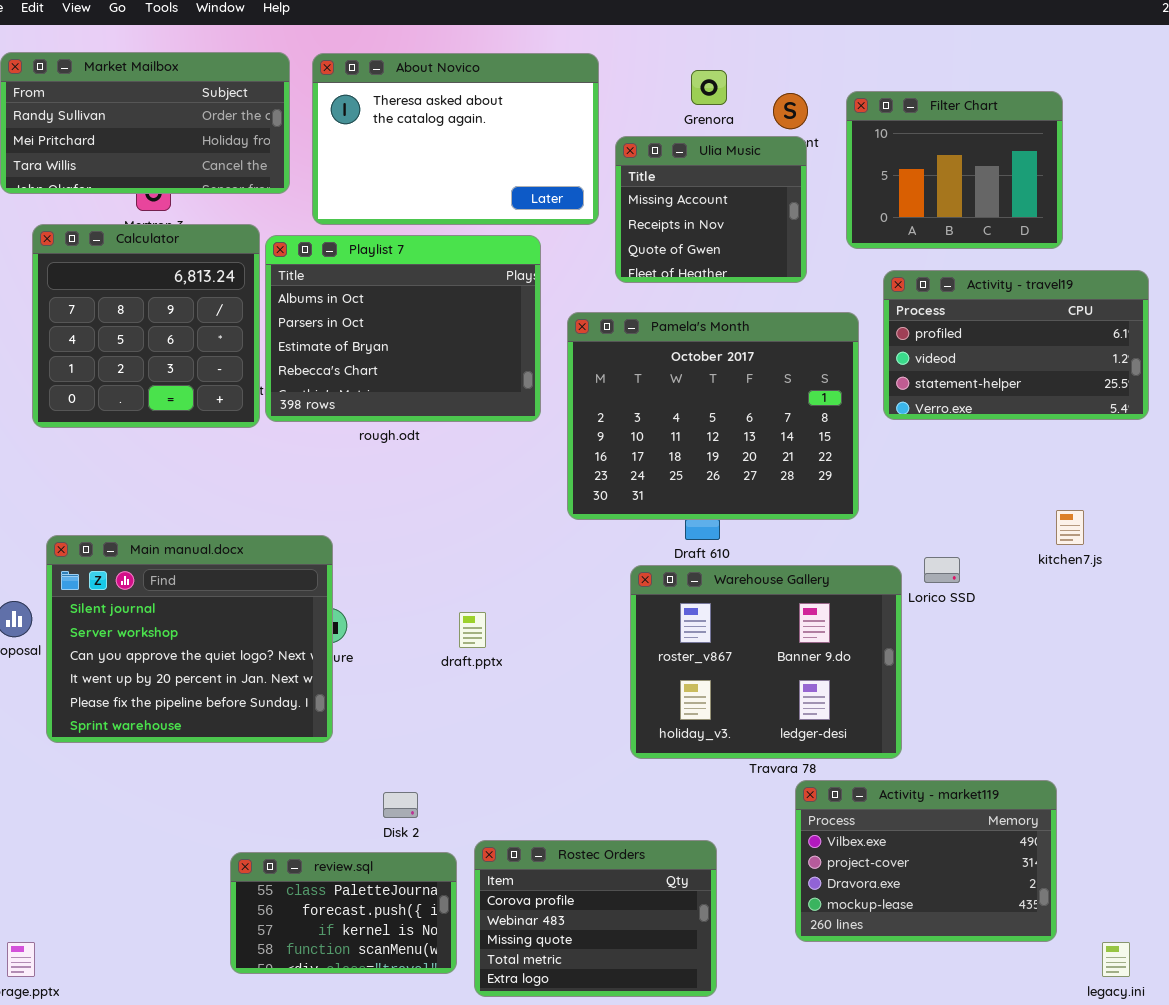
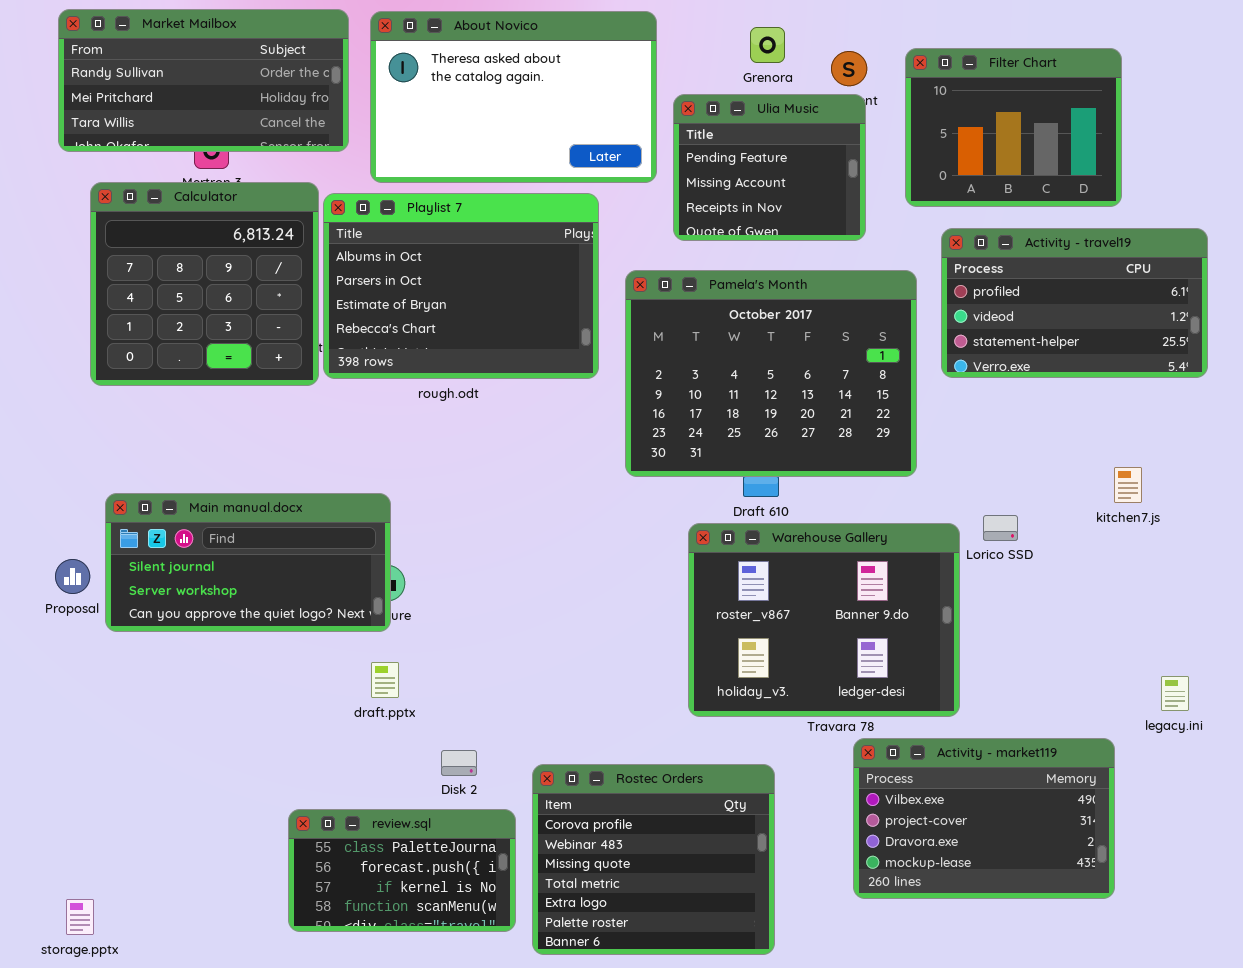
Ulia Music: [615,136,807,283] -> [673,94,866,241], scrolled up 1 row
Main manual.docx: [46,535,333,743] -> [105,493,391,632], resized
draft.pptx: [459,612,486,648] -> [371,662,399,698], moved
Rostec Orders: [474,840,717,997] -> [532,764,775,955], resized
legacy.ini: [1102,942,1130,977] -> [1161,676,1189,711], moved

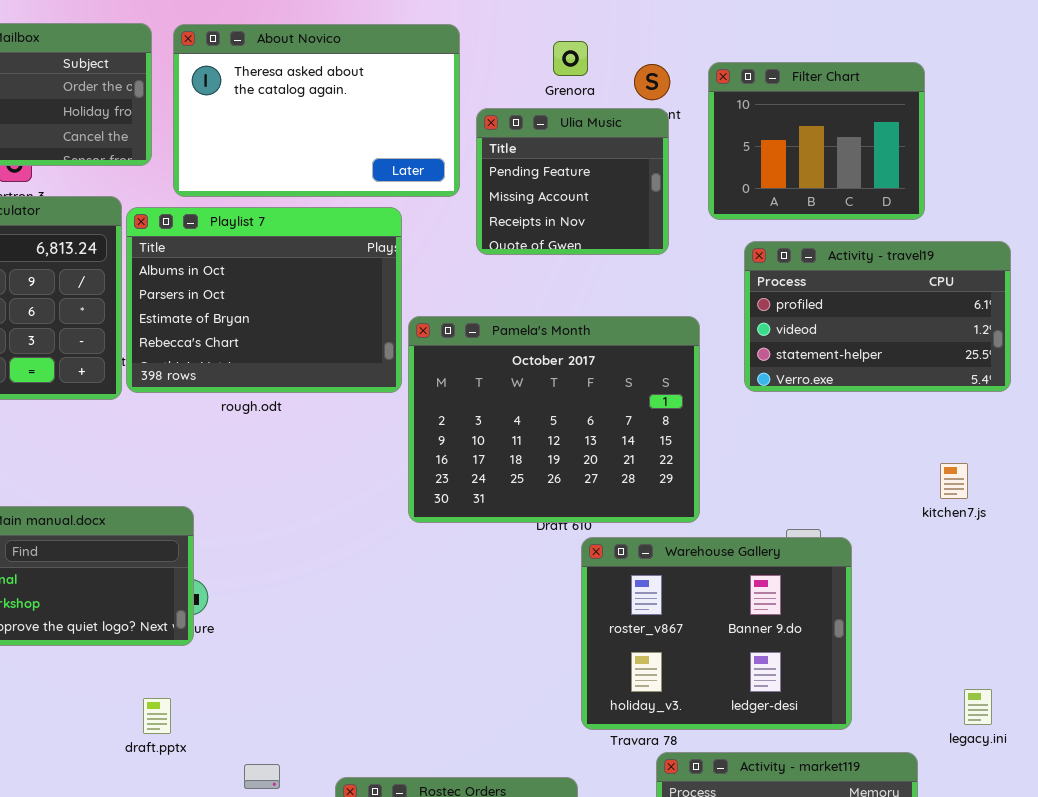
Pamela's Month: [625,270,917,477] -> [408,316,700,523], moved
kitchen7.js: [1114,467,1142,503] -> [940,463,968,499], moved
Warehouse Gallery: [688,523,960,717] -> [581,537,852,730], moved
draft.pptx: [371,662,399,698] -> [143,698,171,734], moved

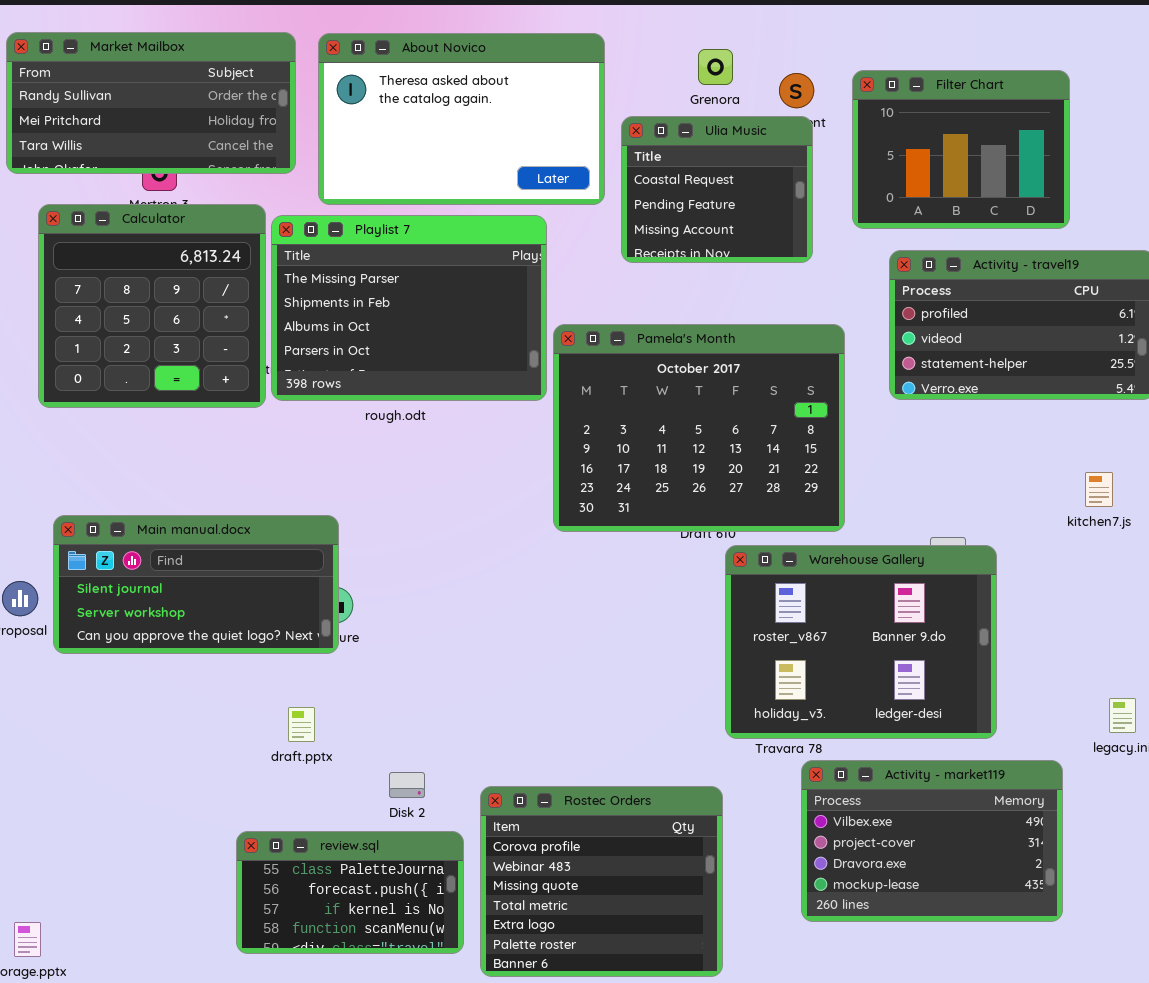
Ulia Music: [476,108,669,255] -> [621,116,813,263], scrolled up 1 row
Playlist 7: [126,207,402,393] -> [271,215,547,401], scrolled up 2 rows

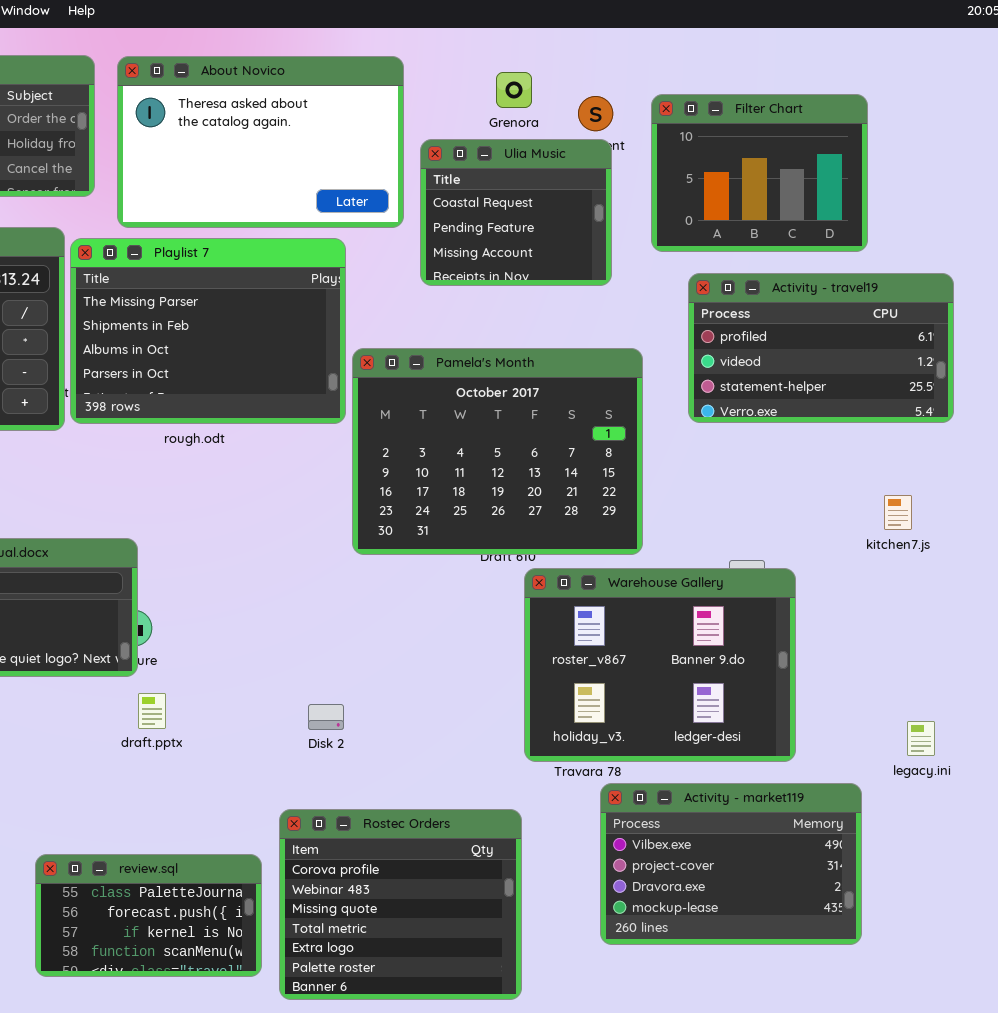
draft.pptx: [288,707,315,742] -> [138,693,166,729], moved
Disk 2: [389,772,425,798] -> [308,704,344,730], moved

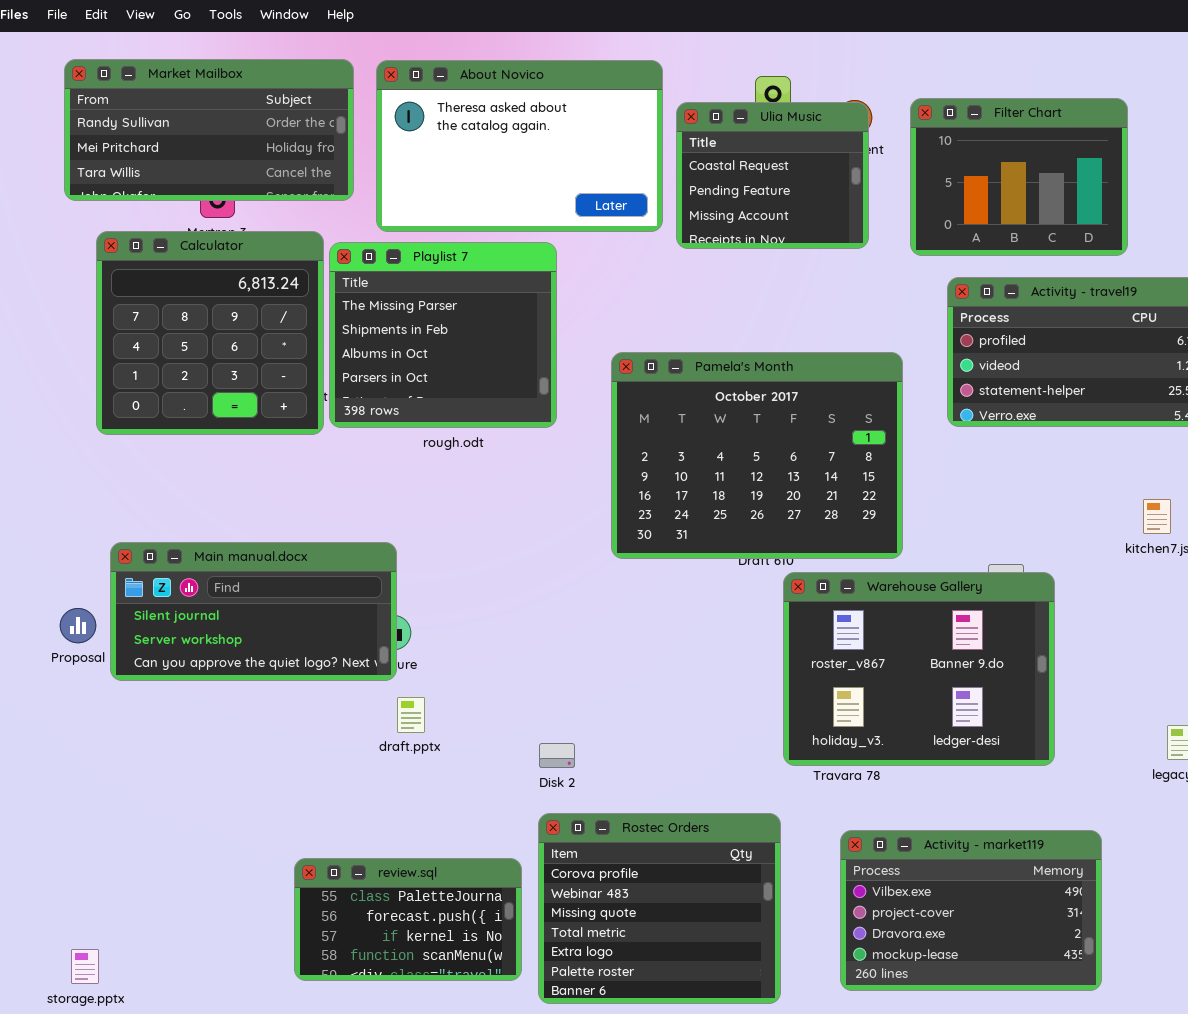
Ulia Music: [420,139,612,286] -> [676,102,869,249], moved
Playlist 7: [70,238,346,424] -> [329,242,557,428], resized
Disk 2: [308,704,344,730] -> [539,743,575,768], moved
Activity - market119: [600,783,862,945] -> [840,830,1102,991], moved

